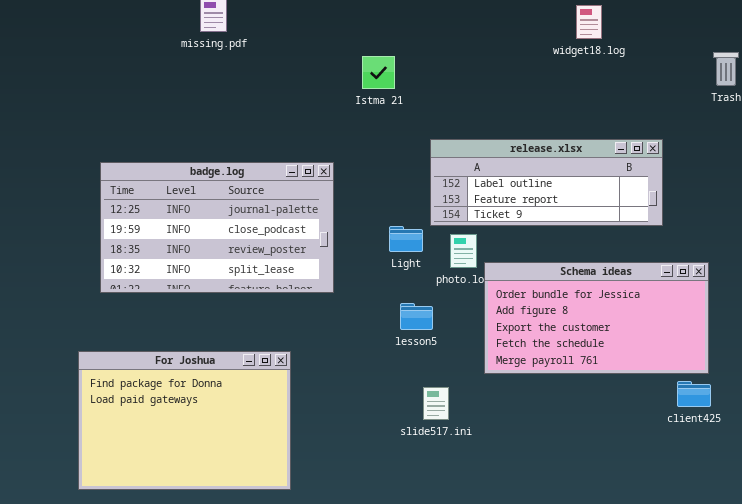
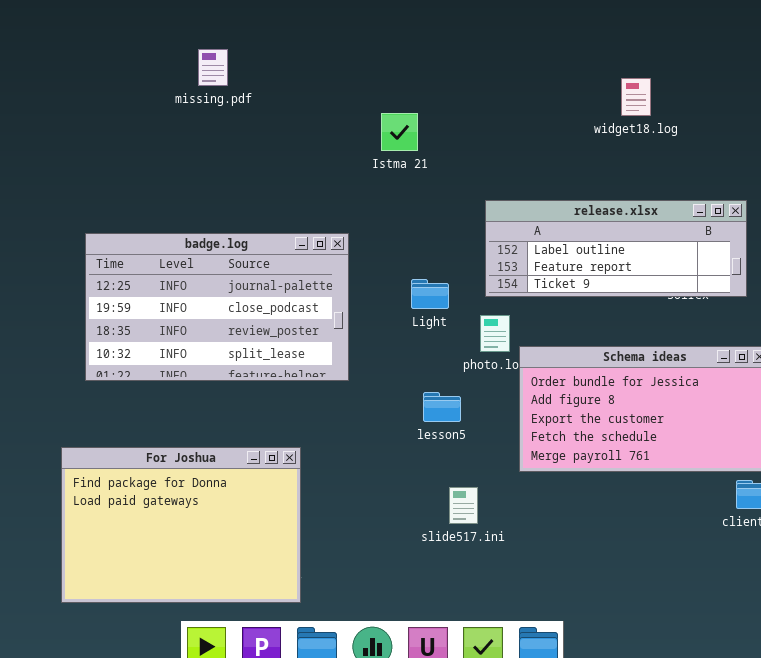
widget18.log: [576,5,602,39] -> [621,78,651,116], moved
release.xlsx: [430,139,663,226] -> [485,200,747,297], moved
Light: [389,226,423,252] -> [411,279,449,309], moved

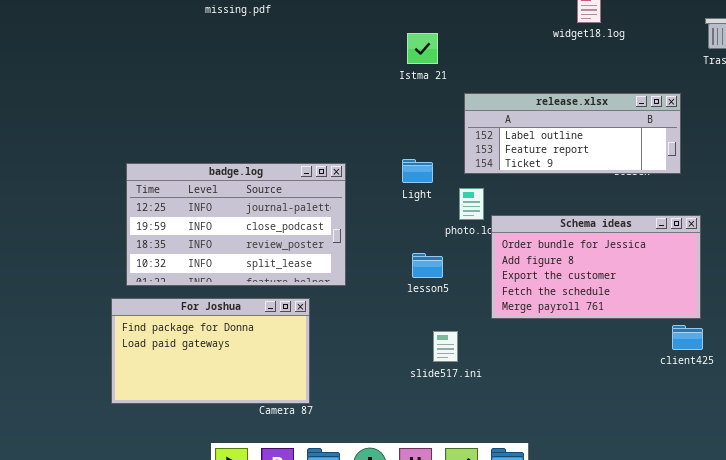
Istma 21: [381,113,418,151] -> [407,33,438,64], moved
badge.log: [85,233,349,381] -> [126,163,346,286], moved
For Joshua: [61,447,301,603] -> [111,298,310,404], resized

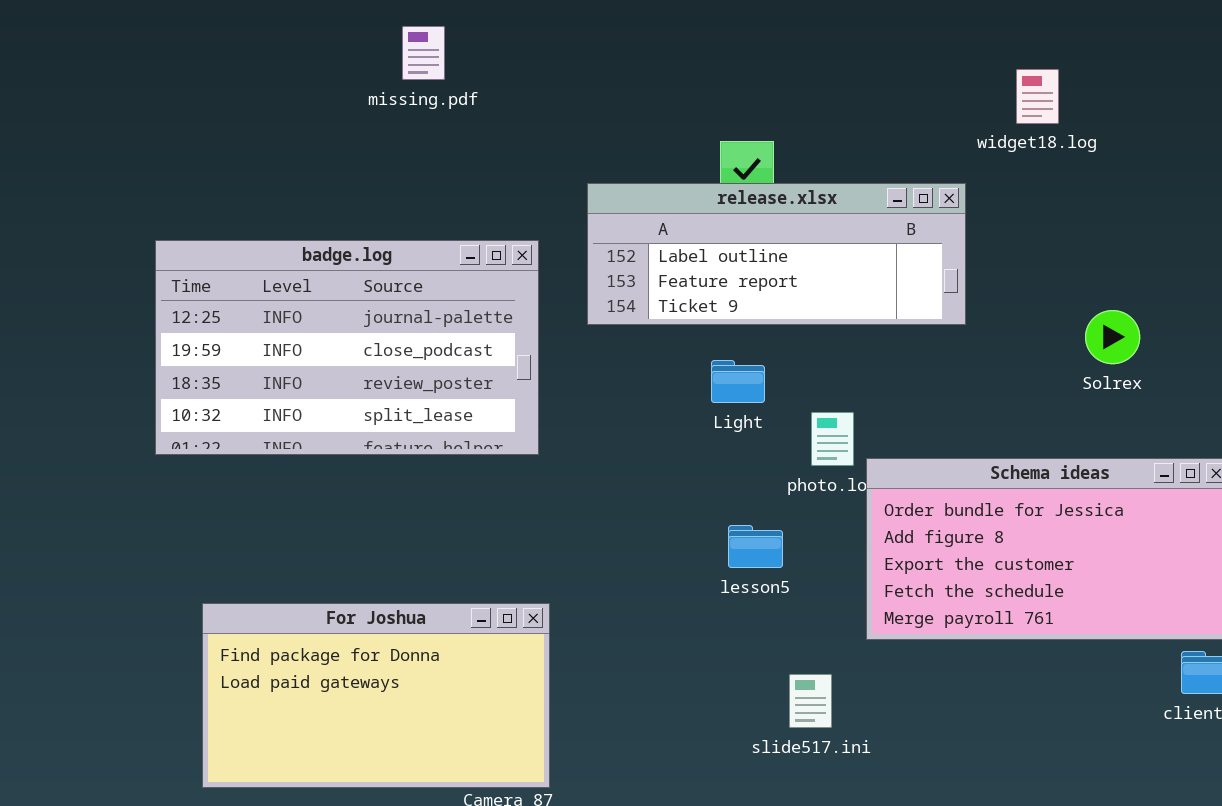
release.xlsx: [464,93,681,174] -> [587,183,966,325], moved
badge.log: [126,163,346,286] -> [155,240,539,455], moved
slide517.ini: [433,331,458,362] -> [789,674,832,728], moved

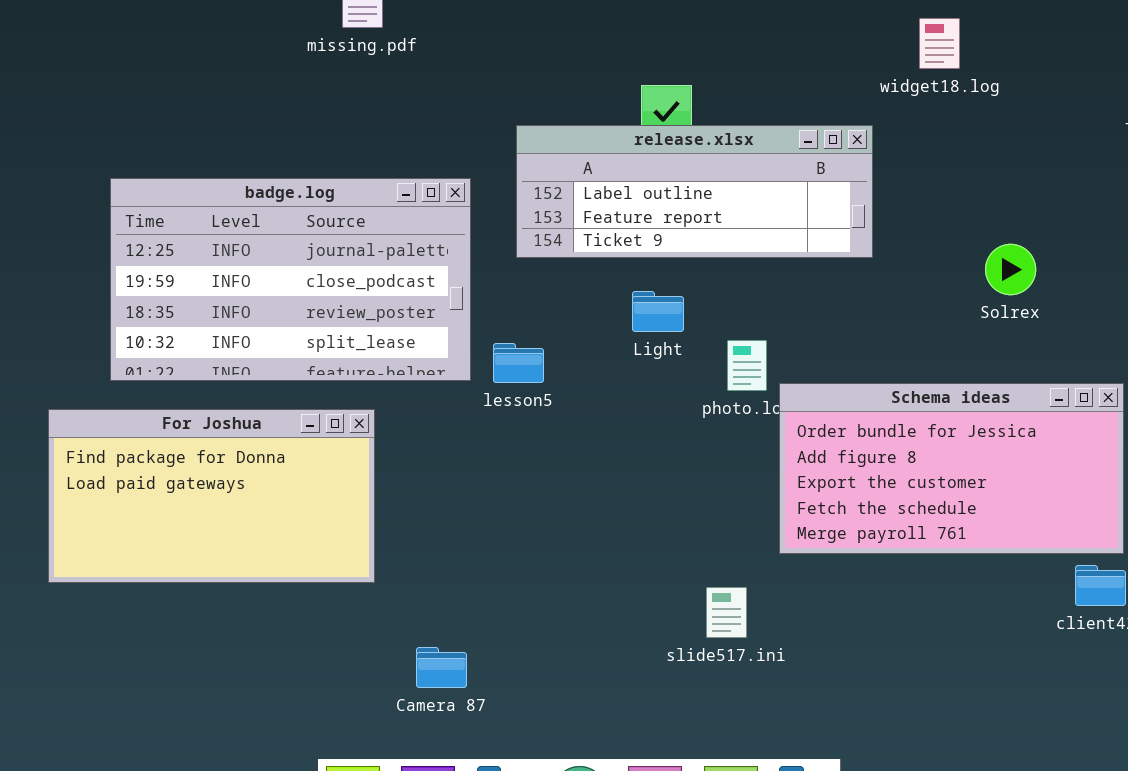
lesson5: [728,525,783,568] -> [493,343,544,383], moved
For Joshua: [202,603,550,788] -> [48,409,375,583], moved

